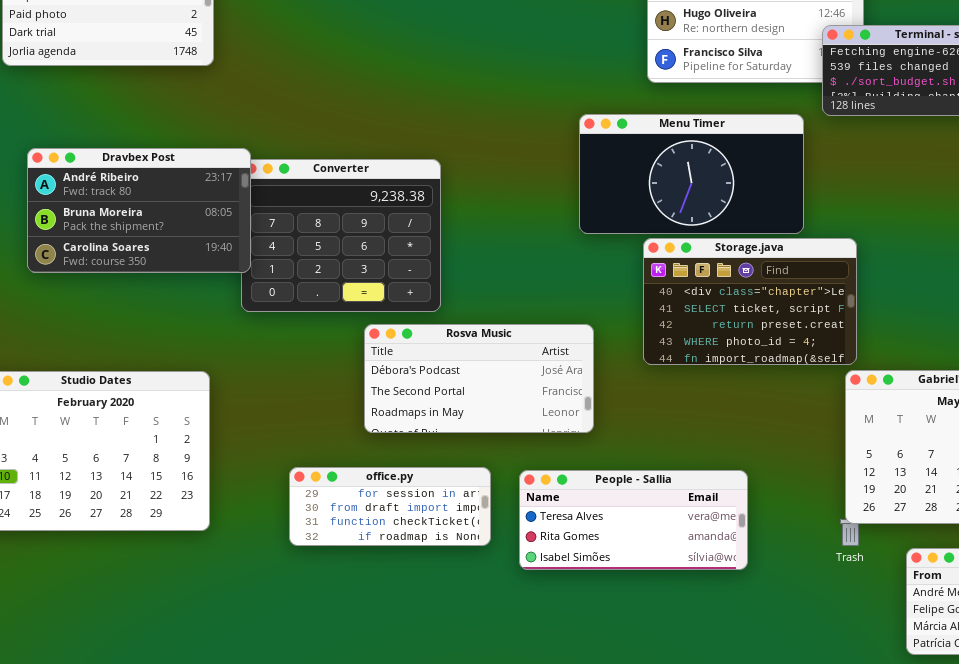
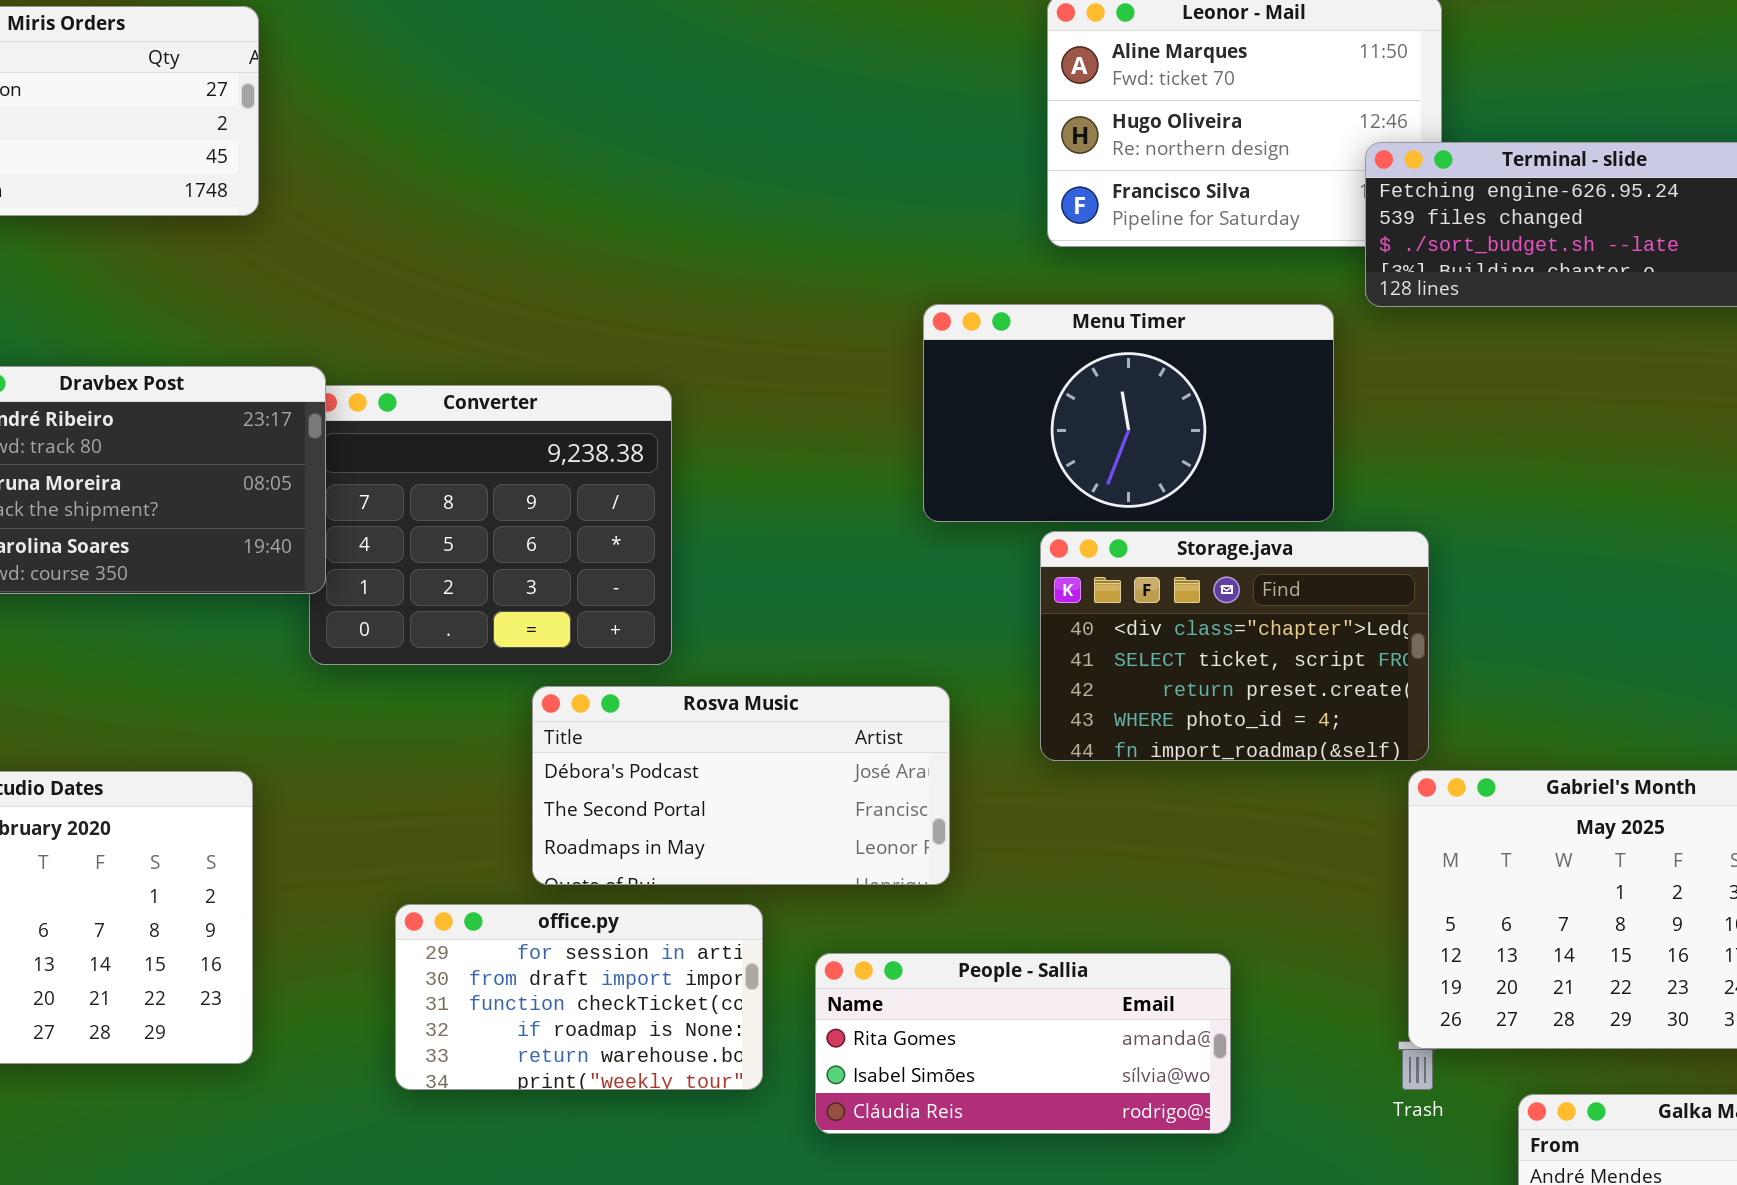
office.py: [289,467,491,546] -> [395,904,763,1090], resized
People - Sallia: [519,470,748,570] -> [815,953,1231,1134], scrolled down 1 row

